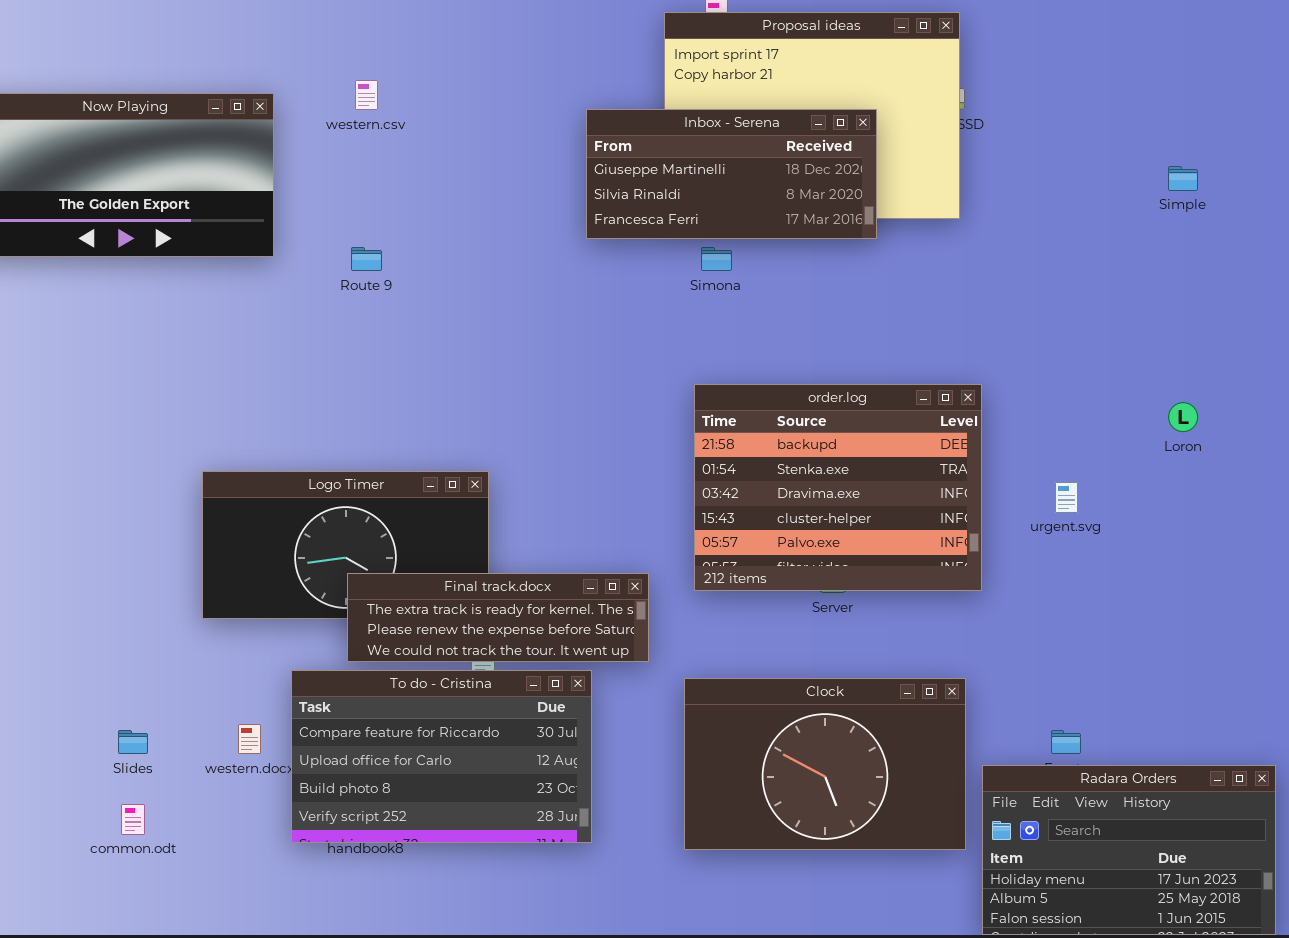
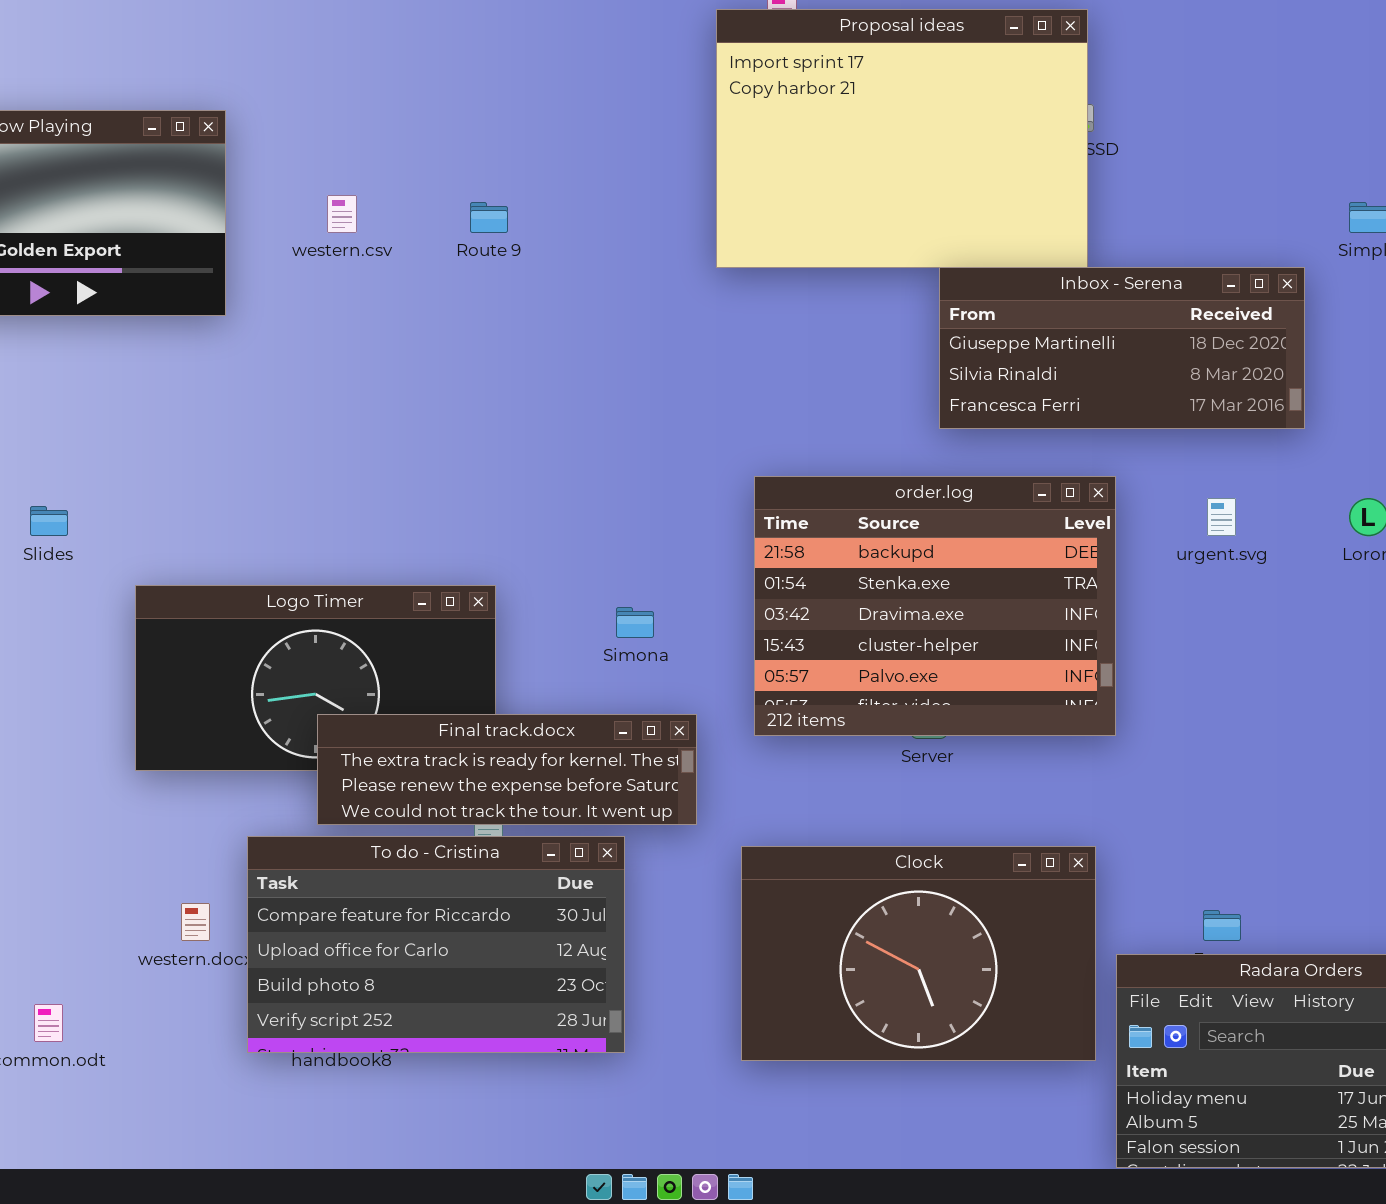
western.csv: [355,80,378,110] -> [327,195,357,233], moved
Inbox - Serena: [586,109,877,239] -> [939,267,1305,429], moved
Route 9: [351,247,382,271] -> [470,202,508,233], moved
Simona: [701,247,732,271] -> [616,607,654,638], moved
urgent.svg: [1055,482,1078,513] -> [1207,498,1236,536], moved
Slides: [118,730,148,754] -> [30,506,68,536], moved

